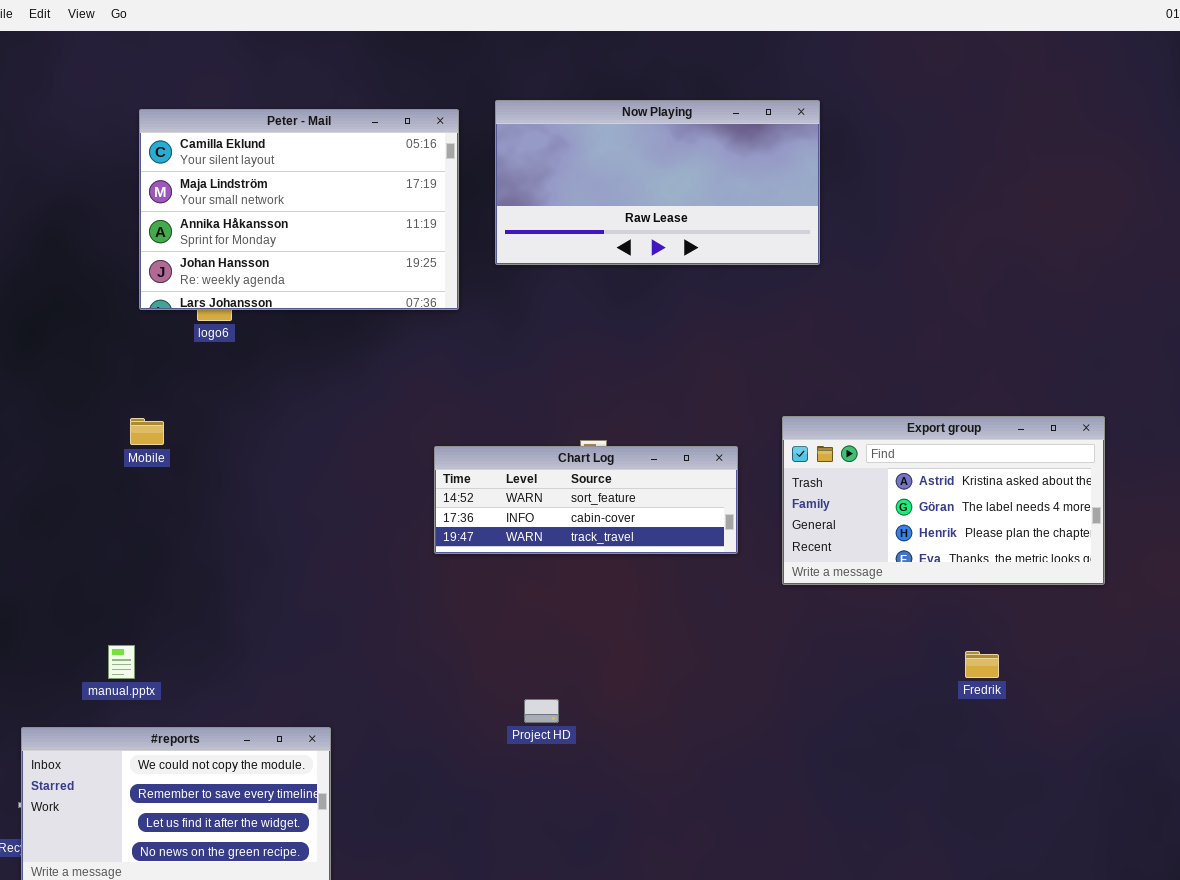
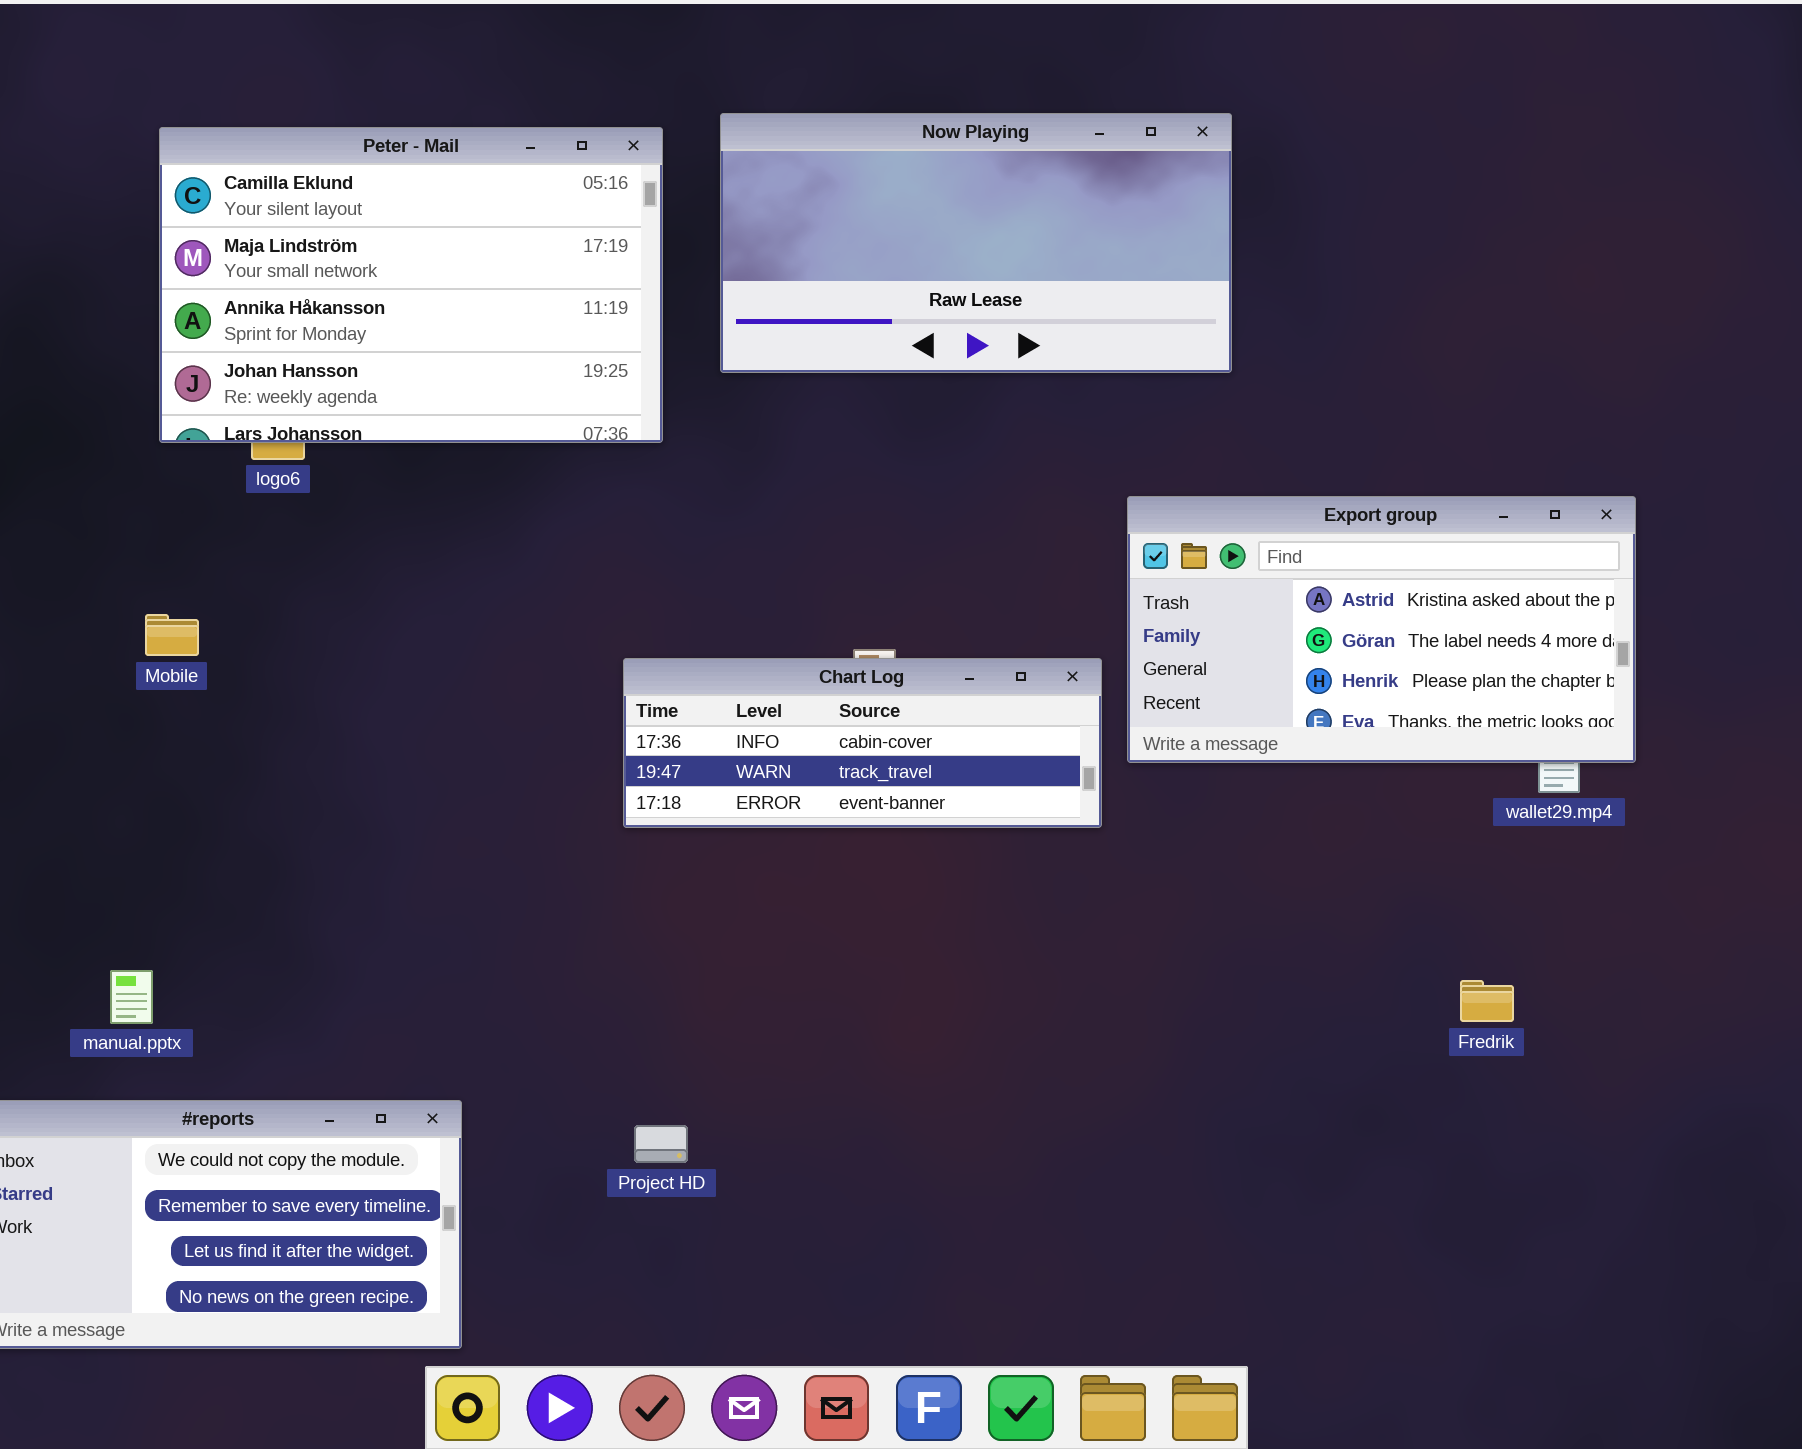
Export group: [782,416,1105,585] -> [1127,496,1636,763], moved
Chart Log: [434,446,738,554] -> [623,658,1102,828], scrolled down 1 row
Project HD: [524,699,559,723] -> [634,1125,688,1163], moved

